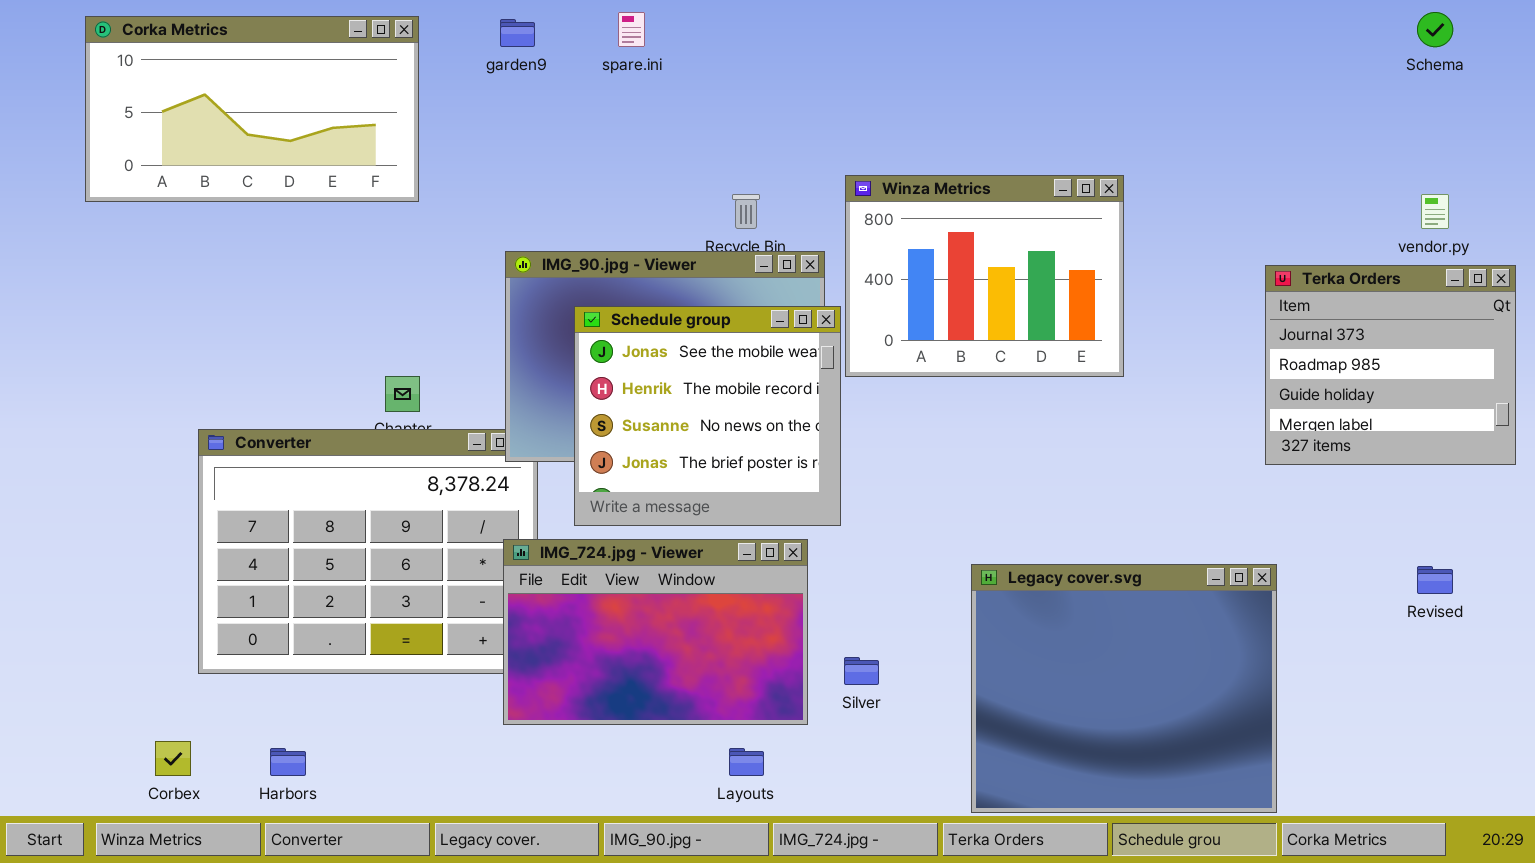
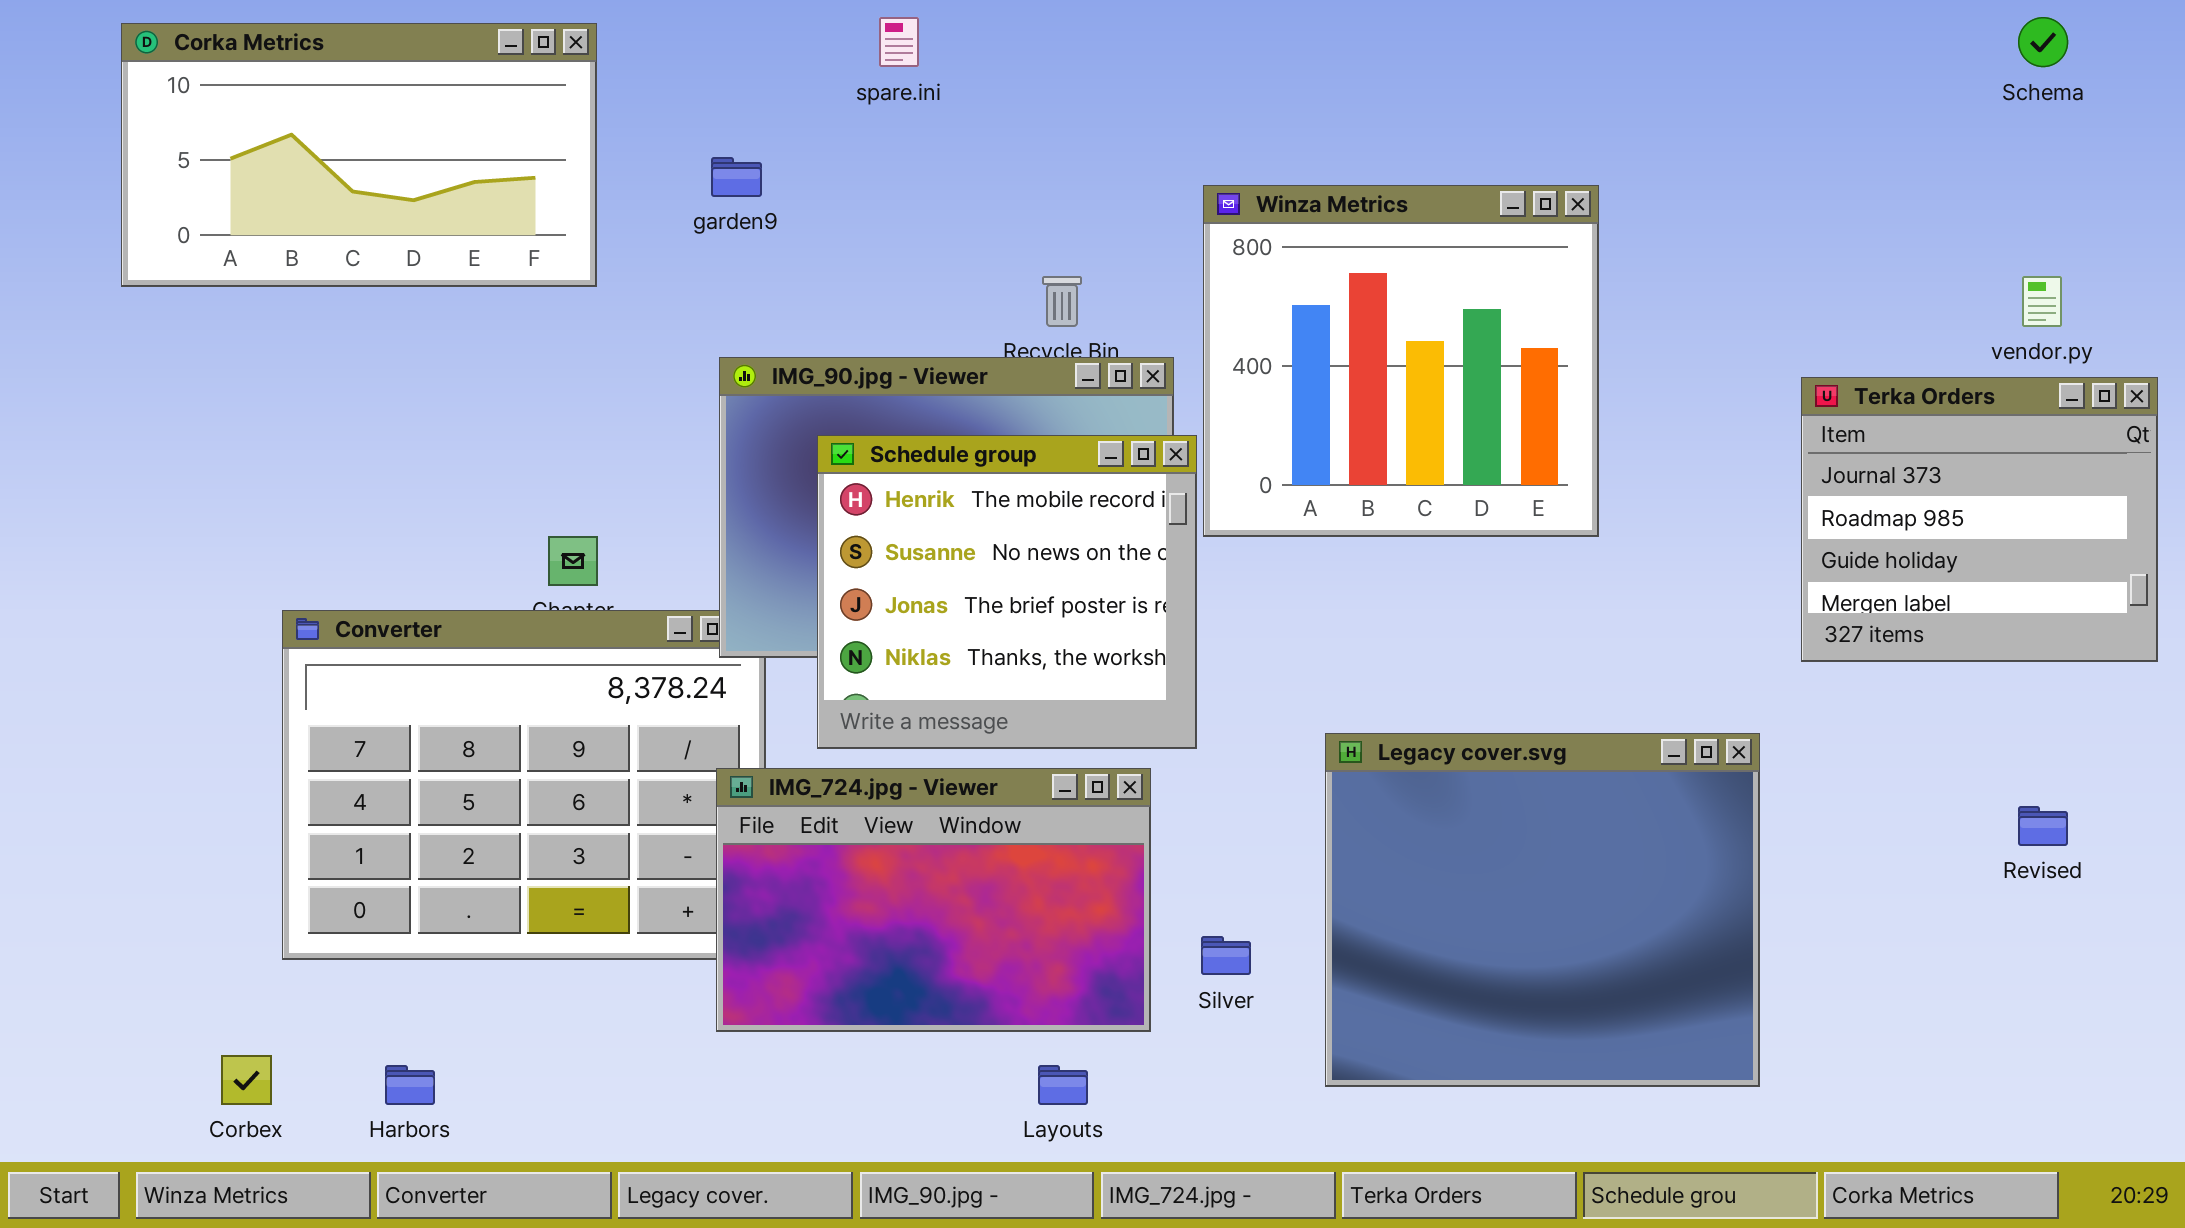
garden9: [500,19,535,47] -> [711,157,762,197], moved
Winza Metrics: [845,175,1124,377] -> [1203,185,1599,537], resized
Schedule group: [574,306,841,526] -> [817,435,1197,749], scrolled down 1 row
Legacy cover.svg: [971,564,1277,813] -> [1325,733,1760,1087], moved

